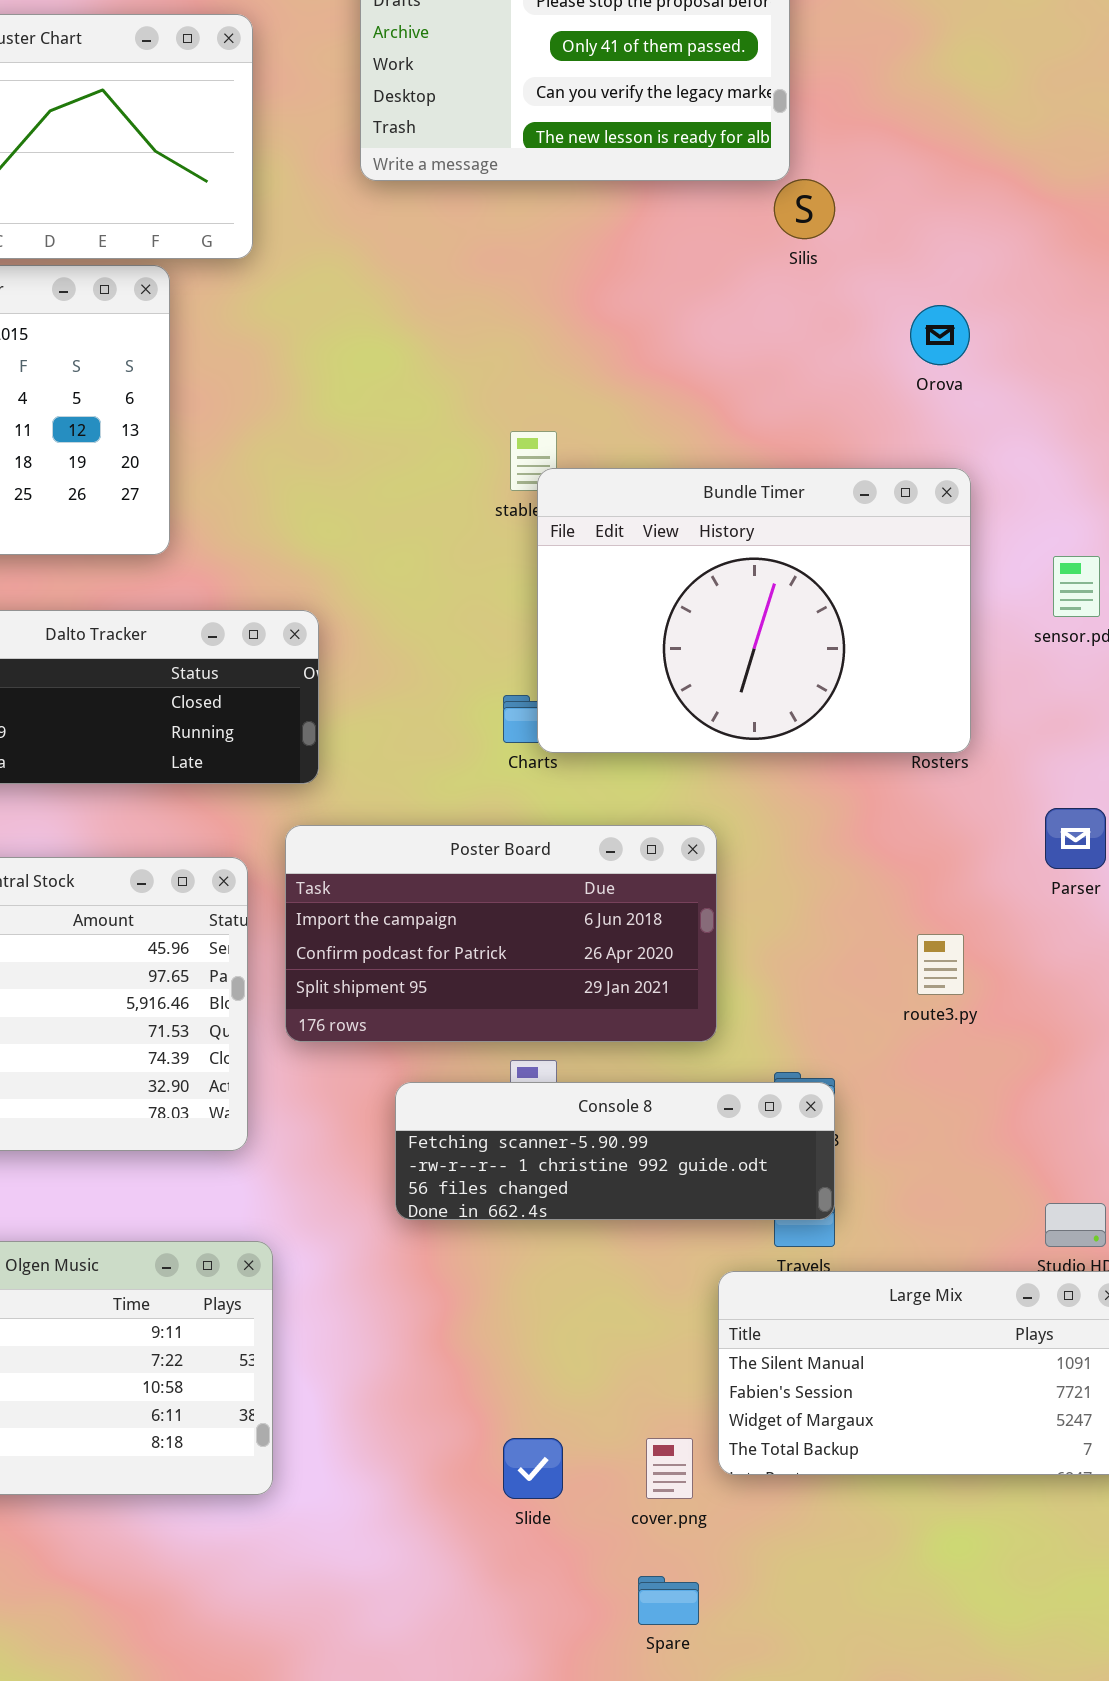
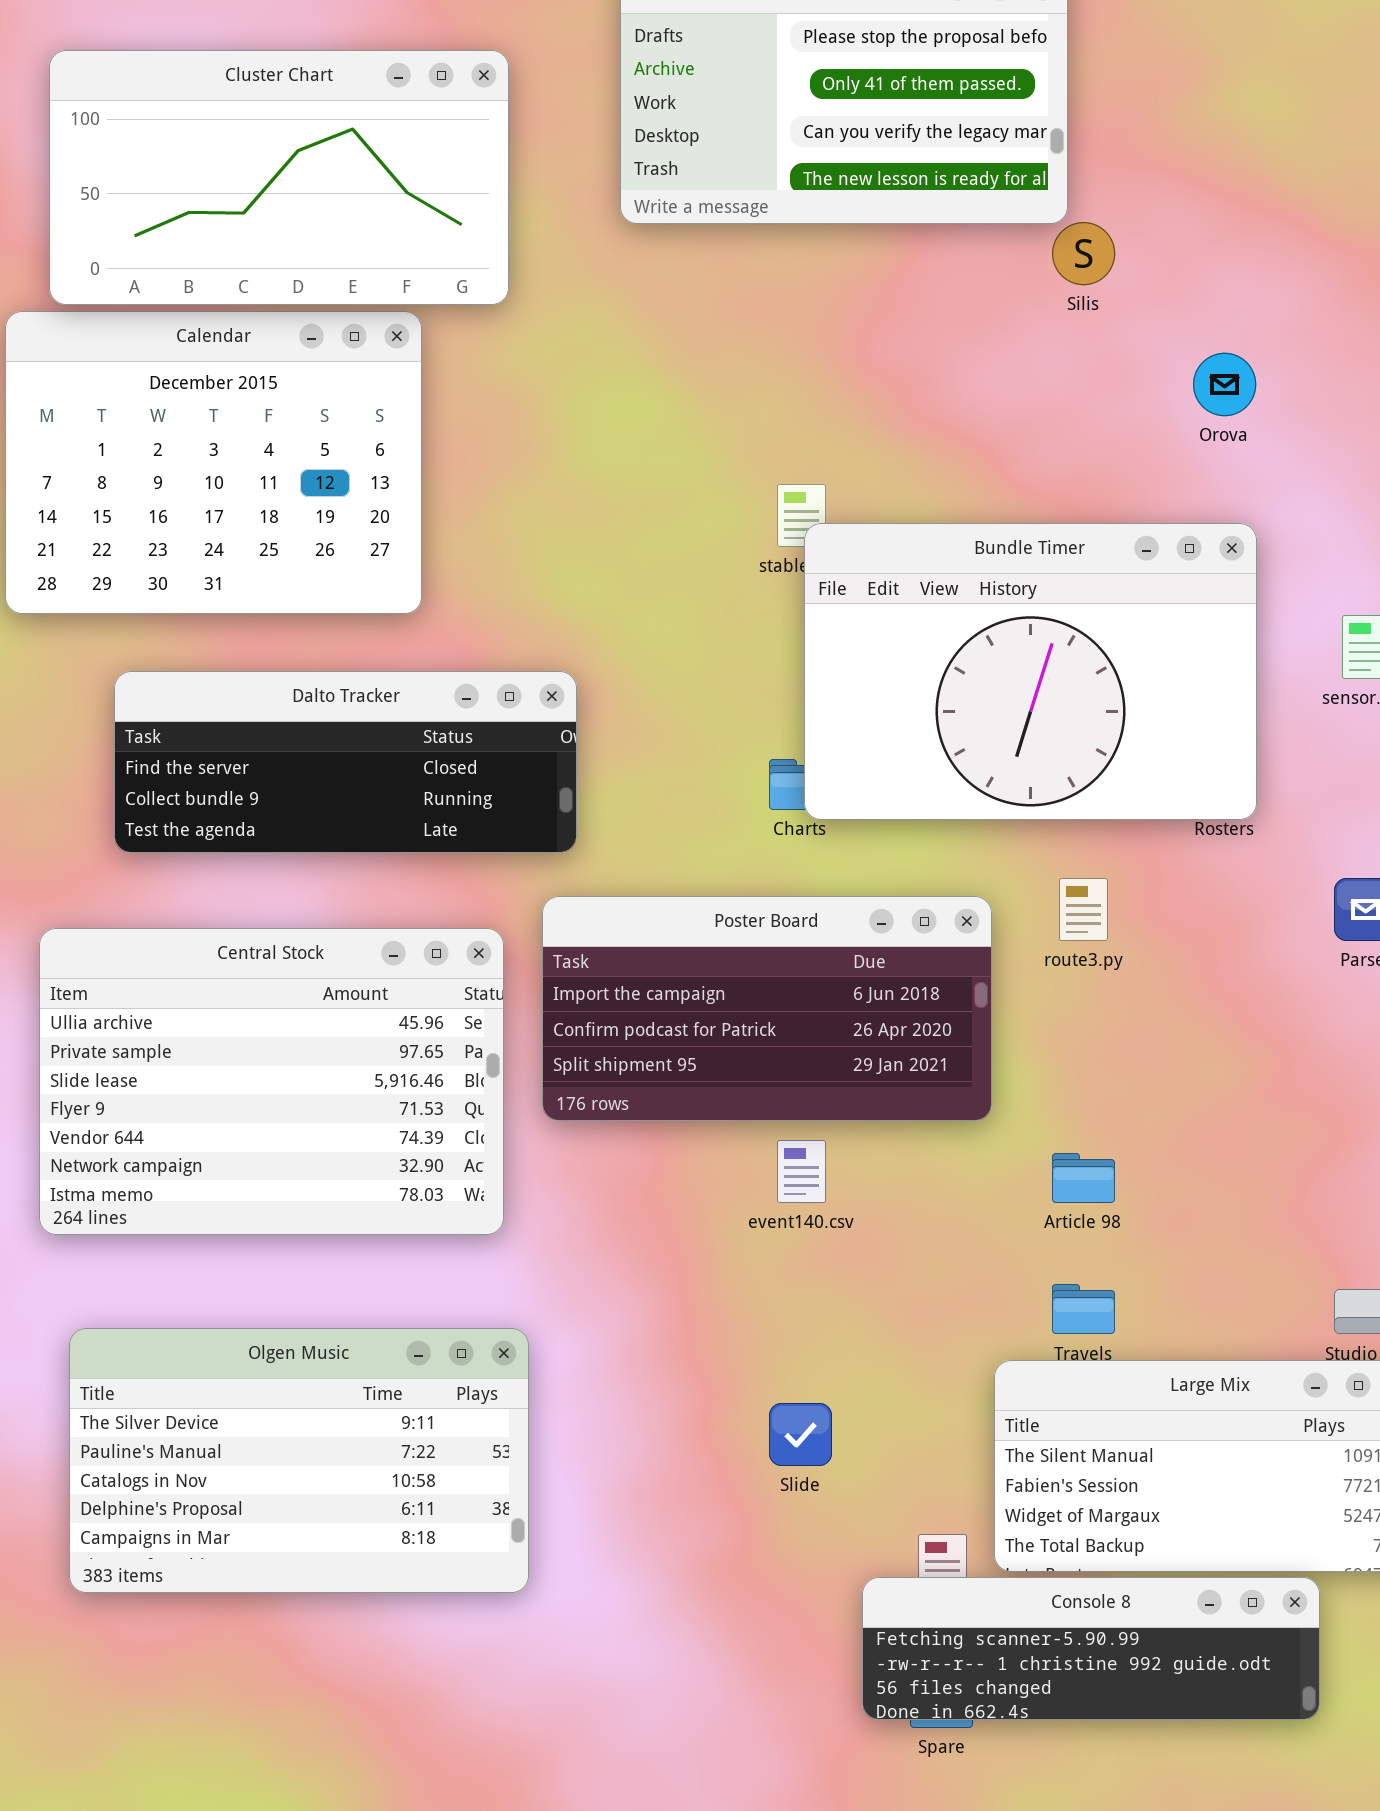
route3.py: [917,934,964,995] -> [1059,878,1108,941], moved
Console 8: [395,1082,835,1220] -> [862,1577,1320,1720], moved
Slide: [503,1438,563,1499] -> [769,1403,832,1466], moved

